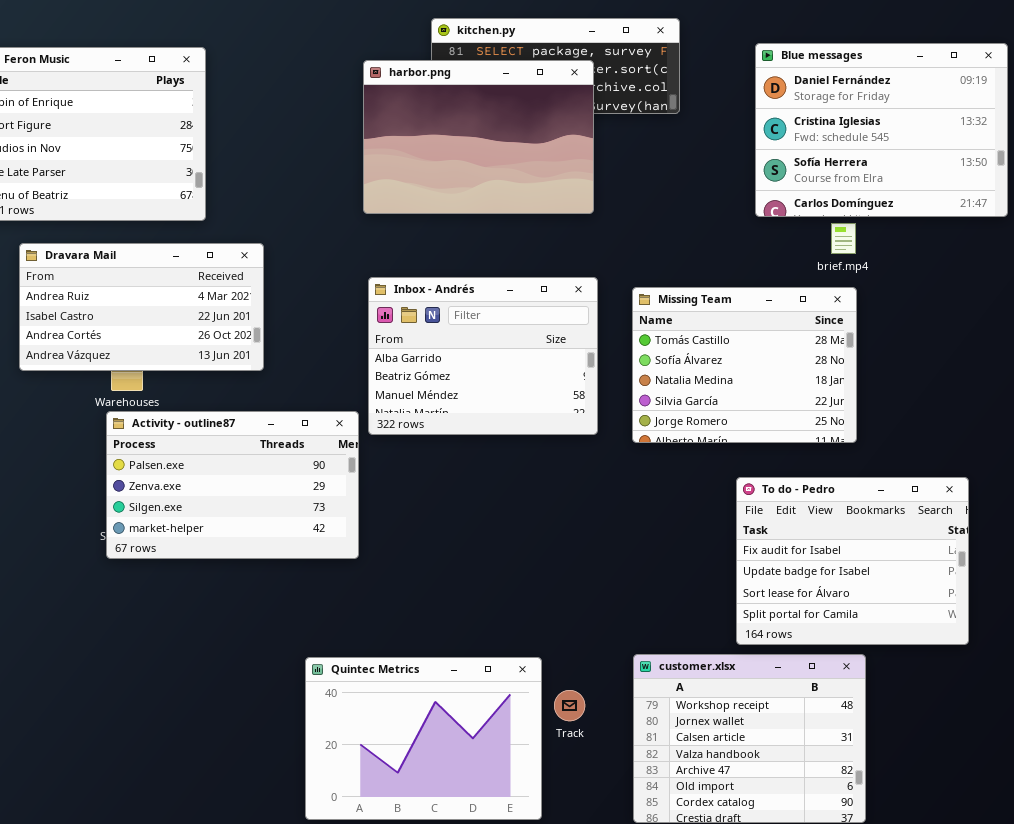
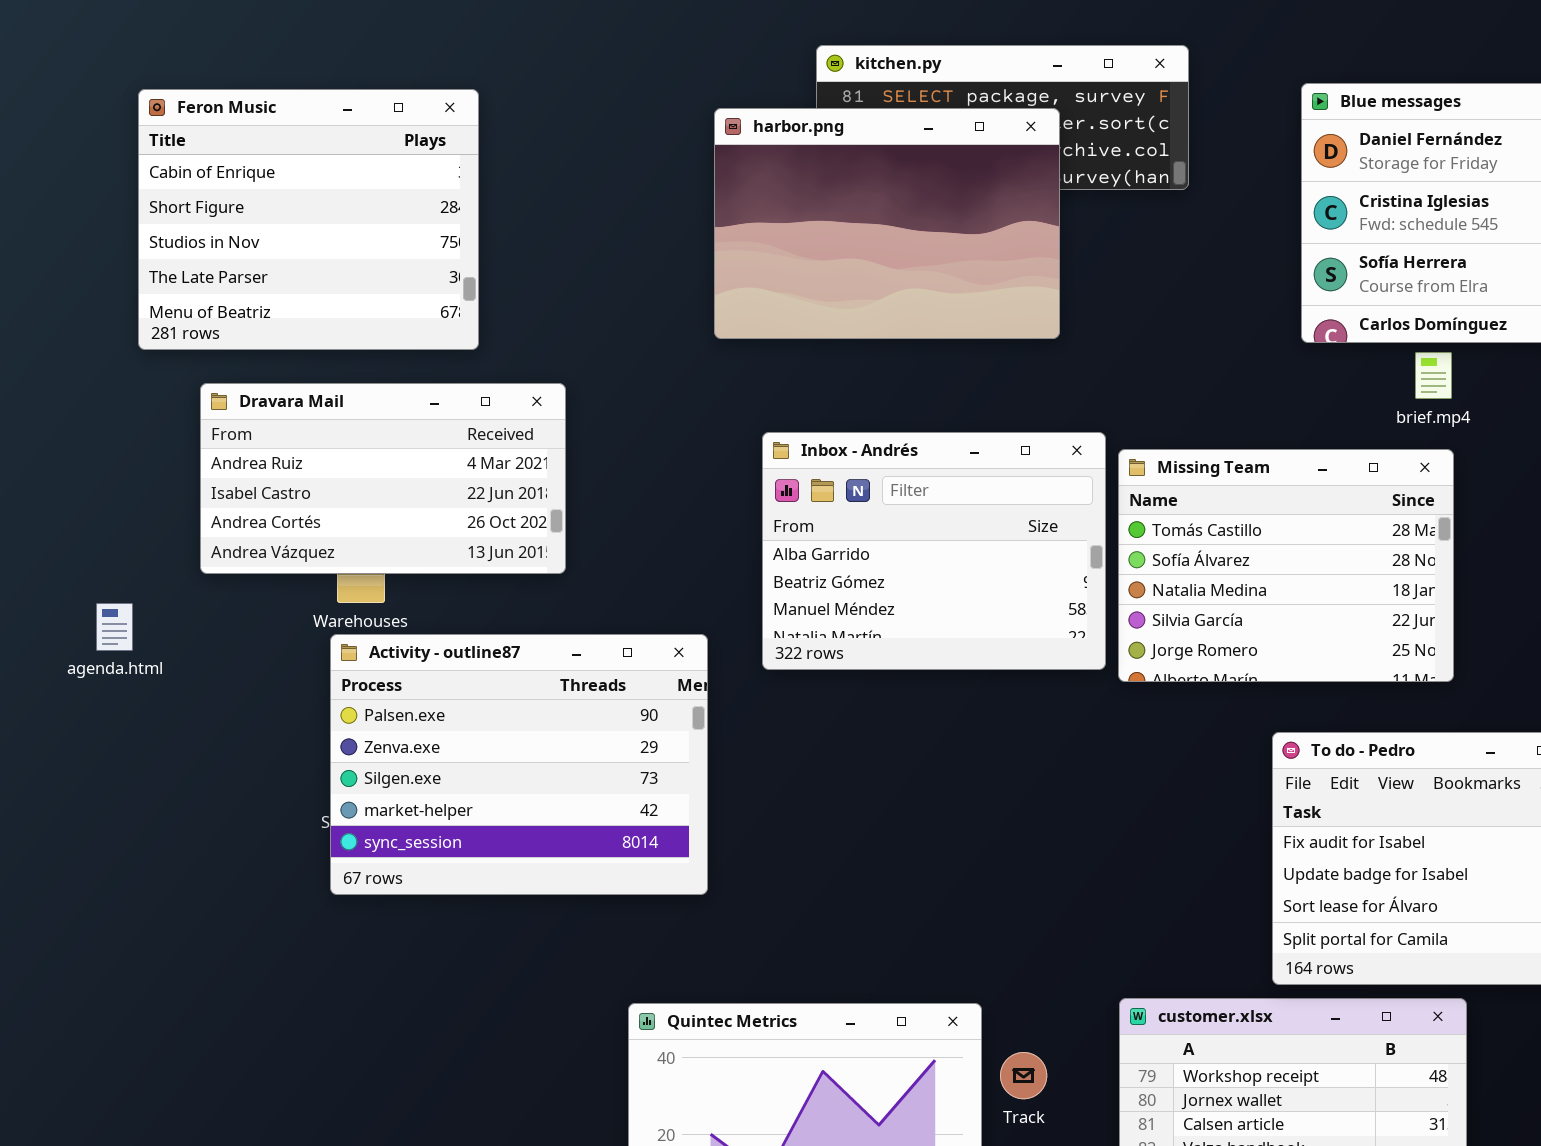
Inbox - Andrés: [368,277,598,435] -> [762,432,1106,670], moved
Activity - outline87: [106,411,359,559] -> [330,634,708,895], resized

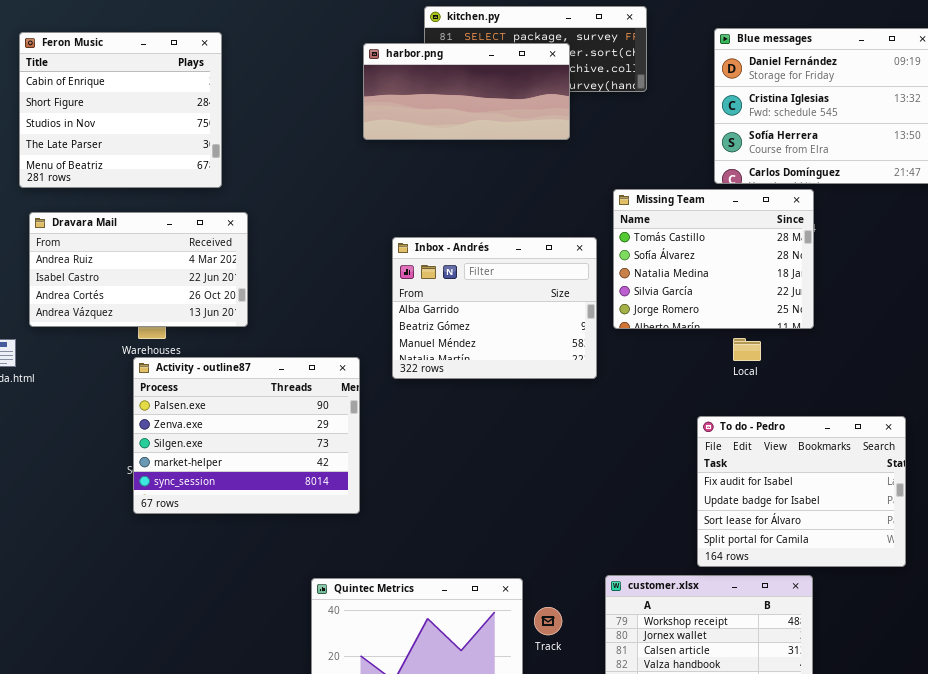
harbor.png: [714,108,1060,339] -> [363,43,570,140], resized
Dravara Mail: [200,383,566,574] -> [29,212,248,327], moved
Missing Team: [1118,449,1454,682] -> [613,189,814,329], moved

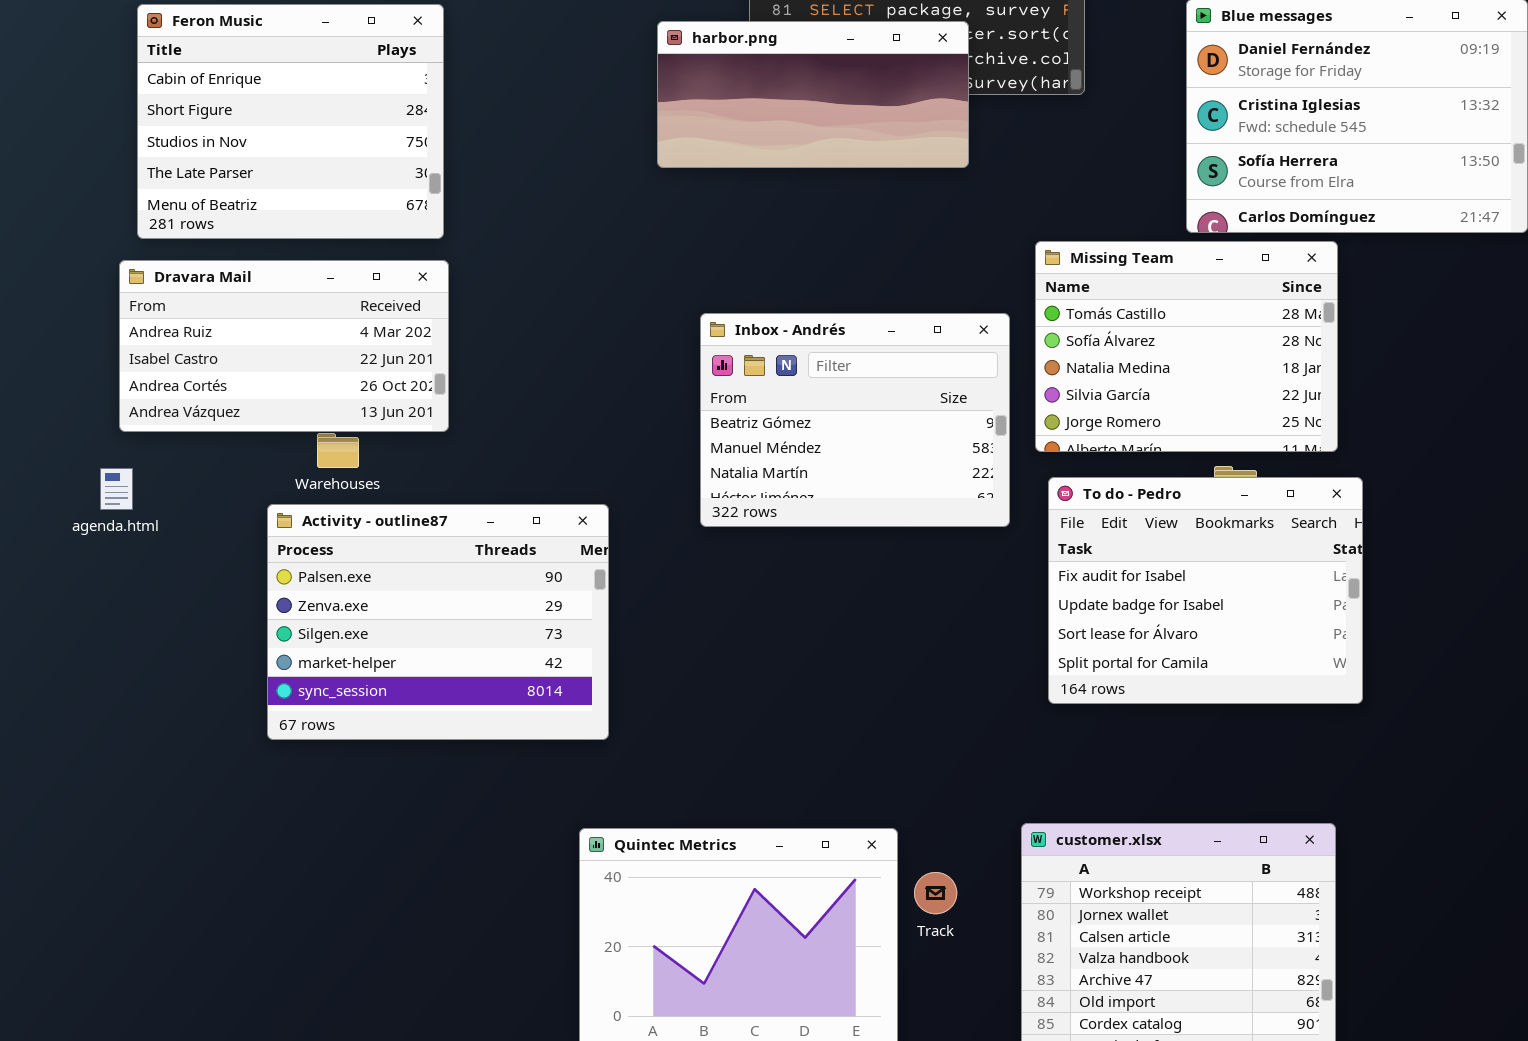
Dravara Mail: [29,212,248,327] -> [119,260,449,432], moved
Inbox - Andrés: [392,237,597,379] -> [700,313,1010,527], scrolled down 1 row
Activity - outline87: [133,357,360,514] -> [267,504,609,740], moved
To do - Pedro: [697,416,906,567] -> [1048,477,1363,704], moved

